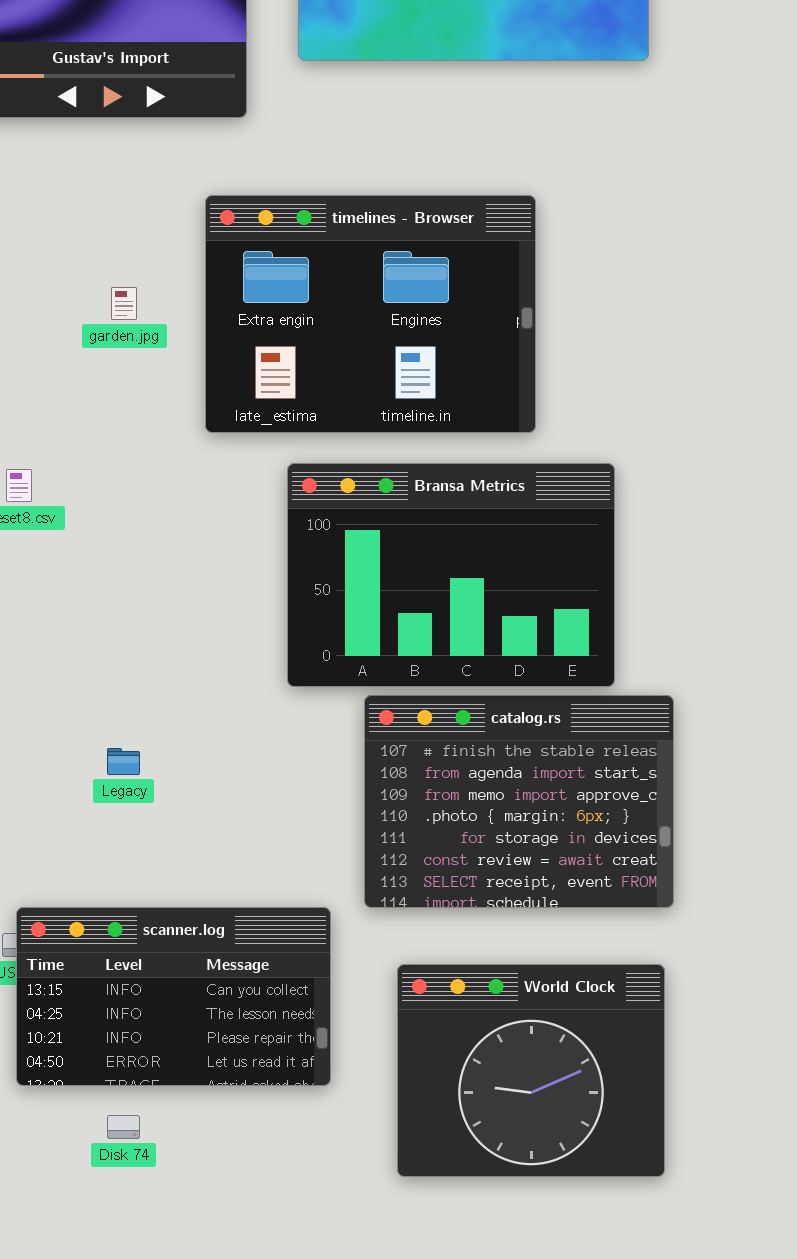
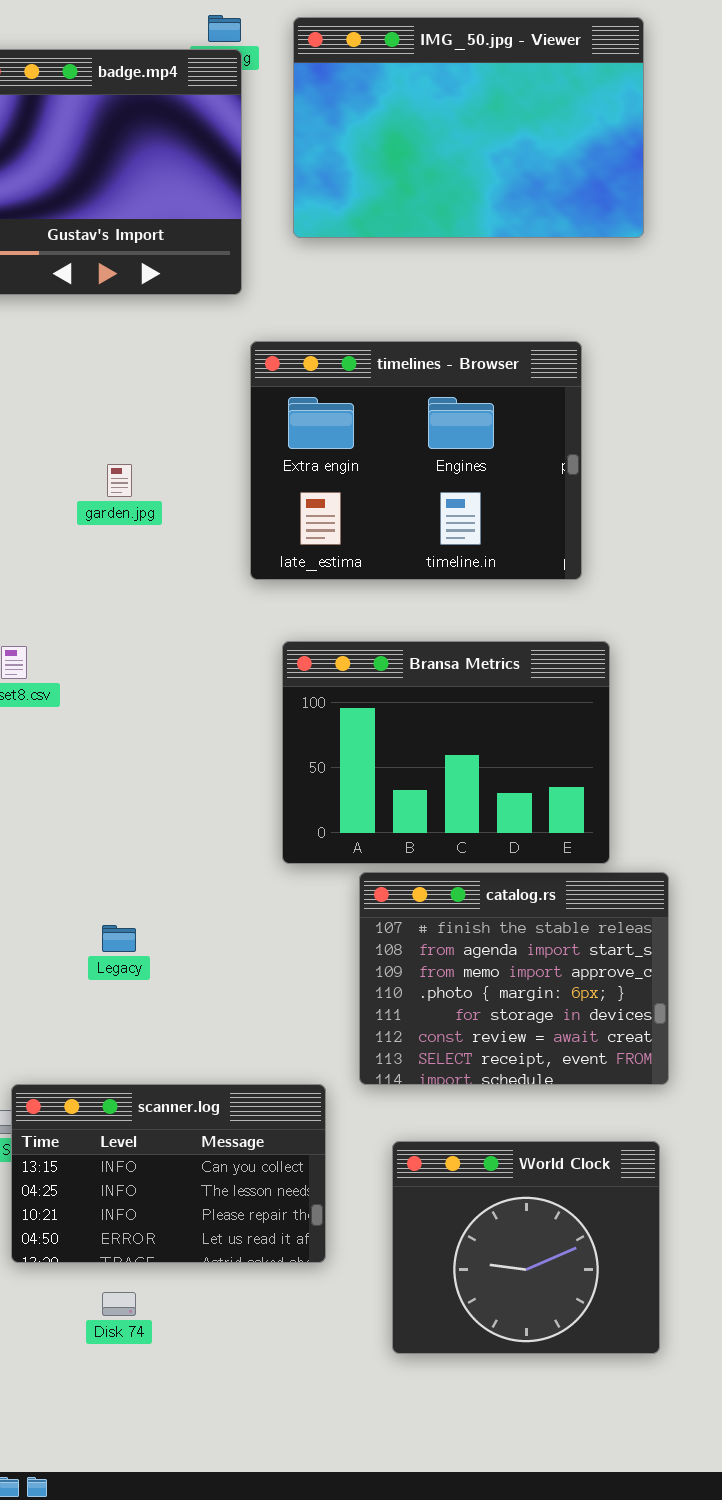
timelines - Browser: [205,195,536,433] -> [250,341,582,580], moved

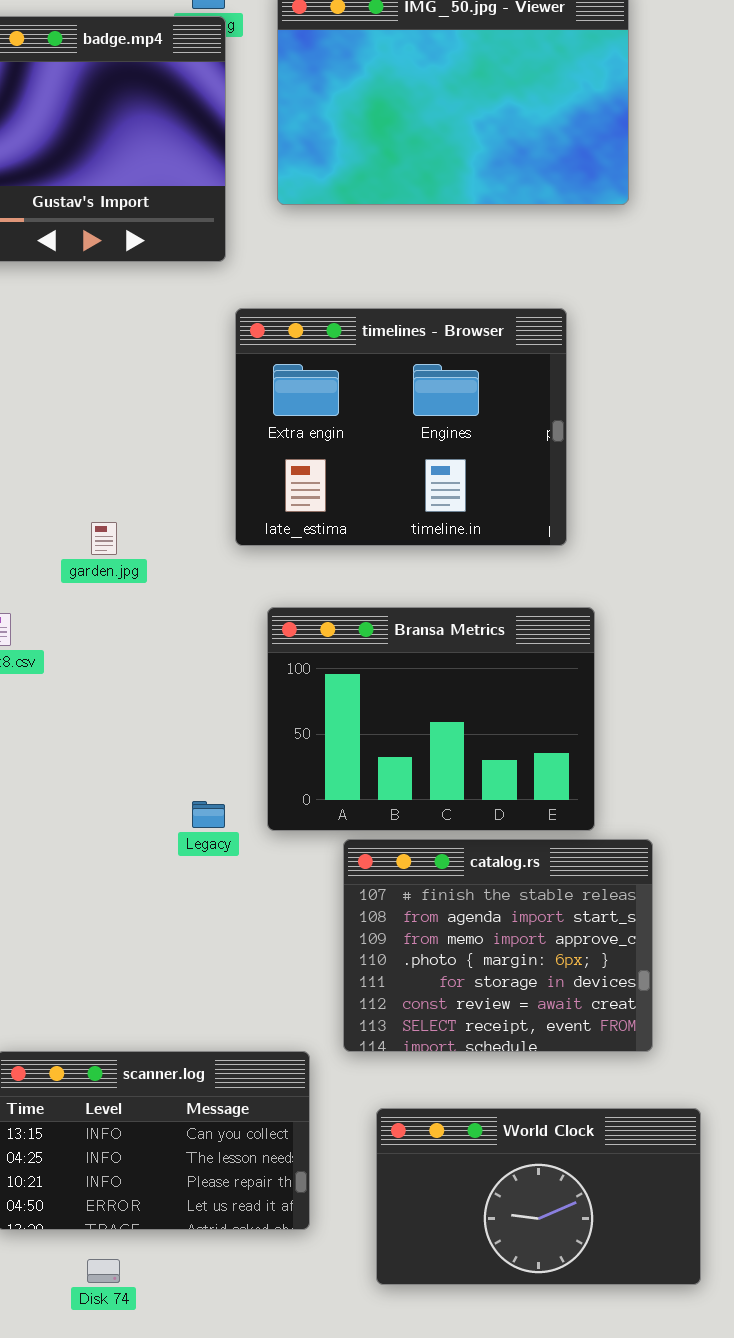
garden.jpg: [107,464,132,497] -> [91,522,117,555], moved
Legacy: [102,925,136,952] -> [192,801,225,828], moved
World Clock: [392,1141,660,1354] -> [376,1108,701,1285], resized

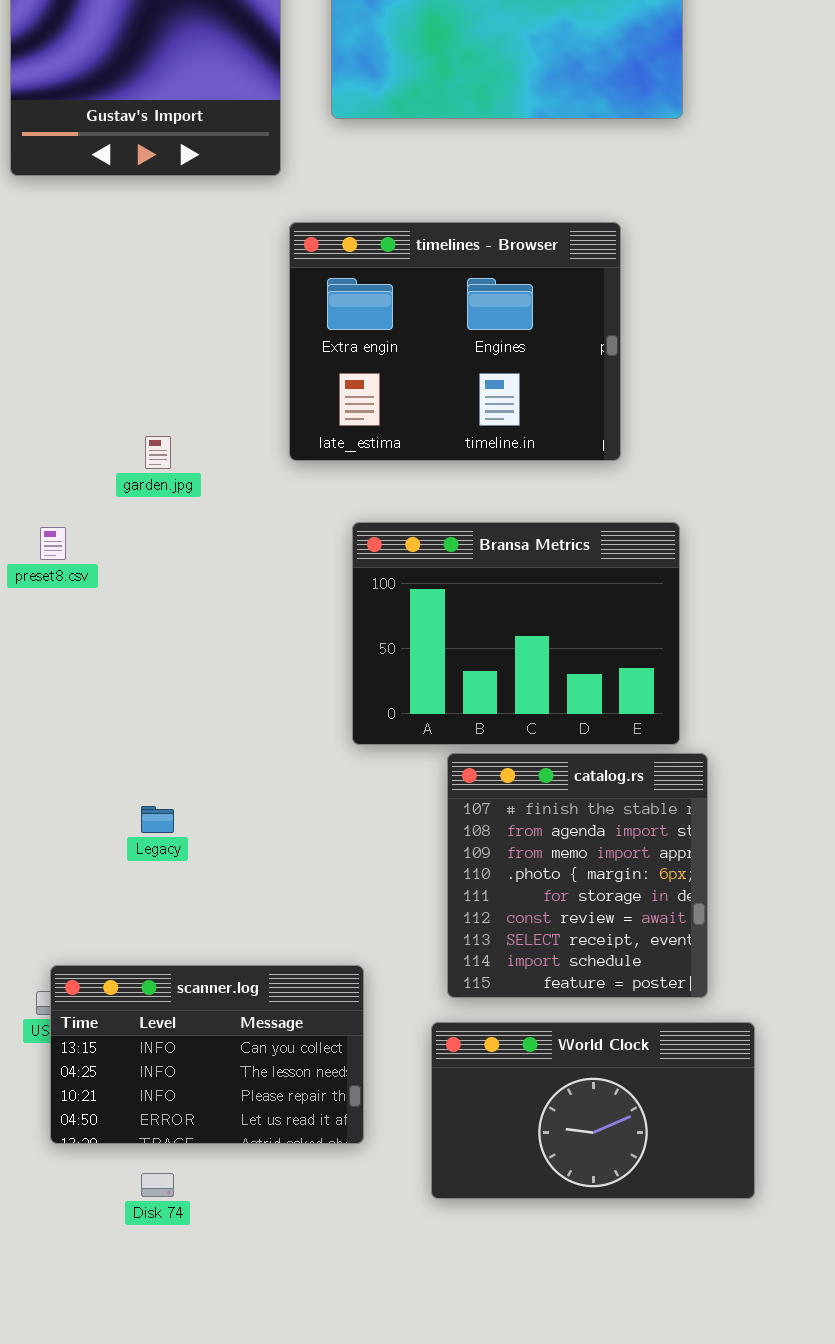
Bransa Metrics: [267,607,595,831] -> [352,522,680,745], moved
Legacy: [192,801,225,828] -> [141,806,174,833], moved
catalog.rs: [343,839,653,1052] -> [447,753,708,998], resized

